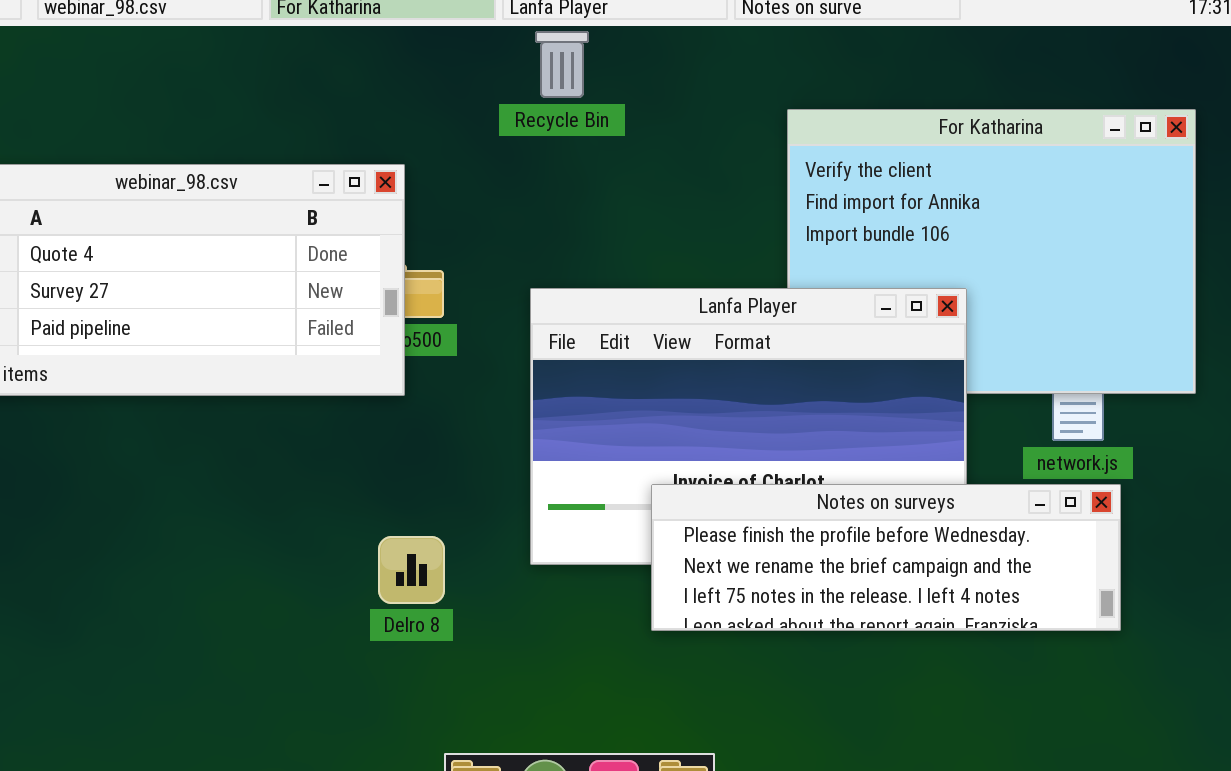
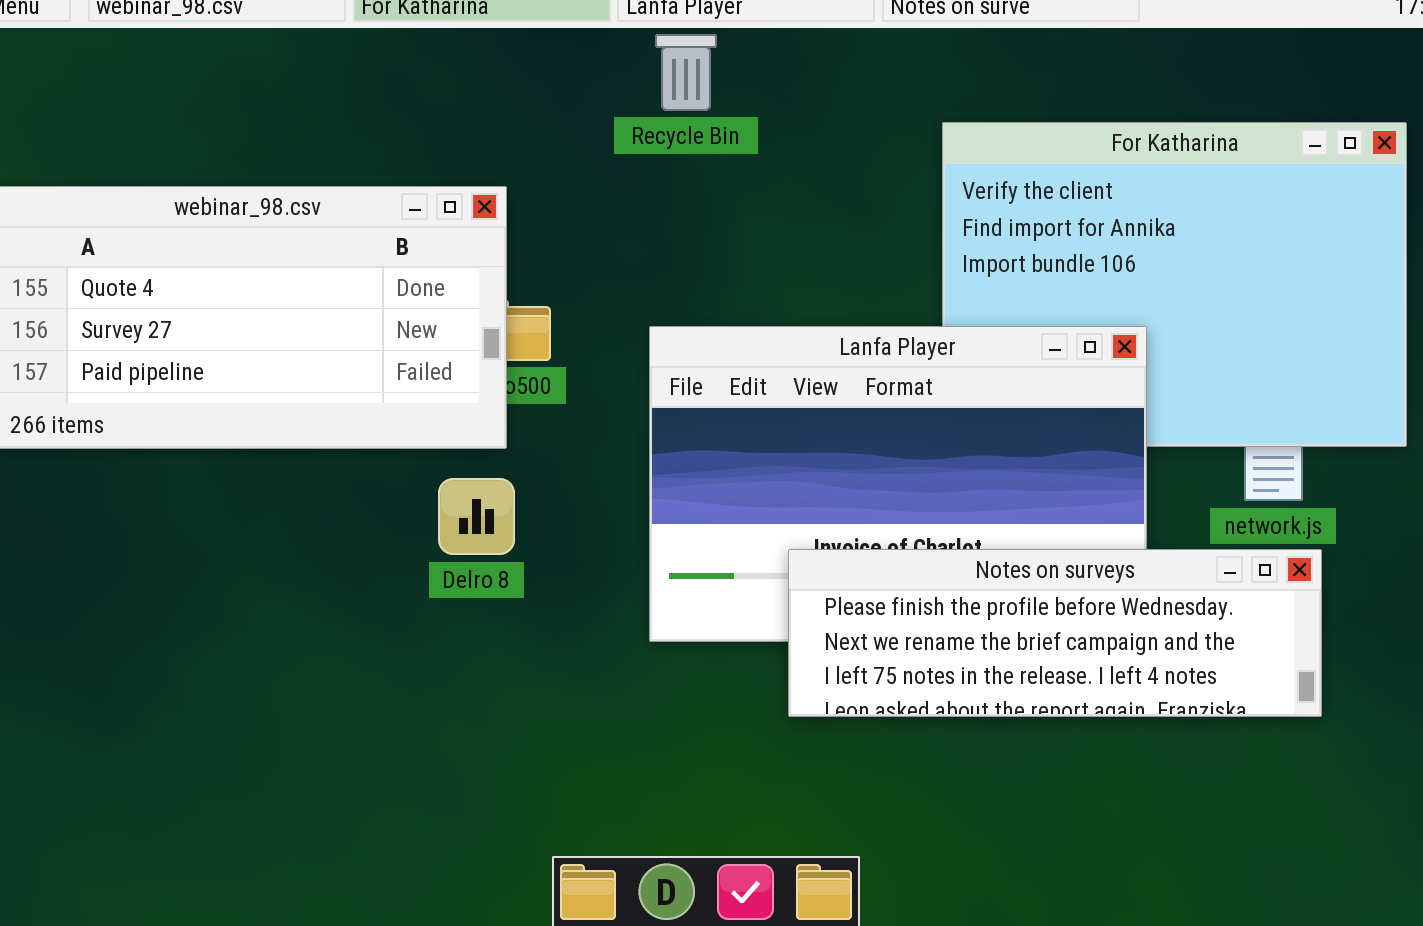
Delro 8: [378,536,445,604] -> [438,478,515,555], moved

